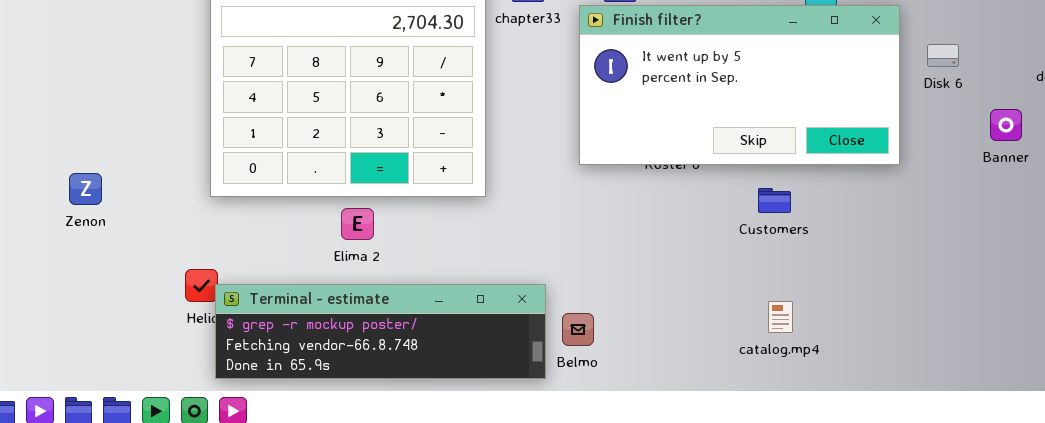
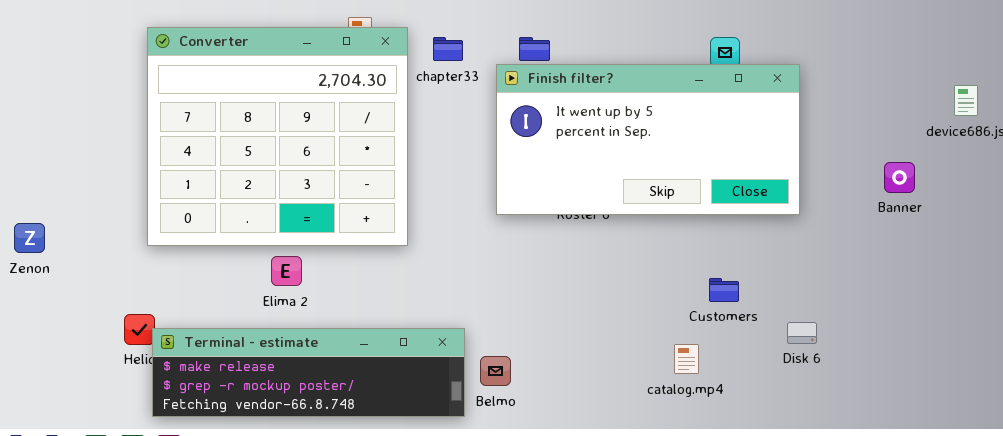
Disk 6: [927,44,959,67] -> [787,322,817,344], moved
Customers: [758,188,791,213] -> [709,278,739,302], moved
Terminal - estimate: [215,284,546,379] -> [152,328,465,417], scrolled up 1 row

